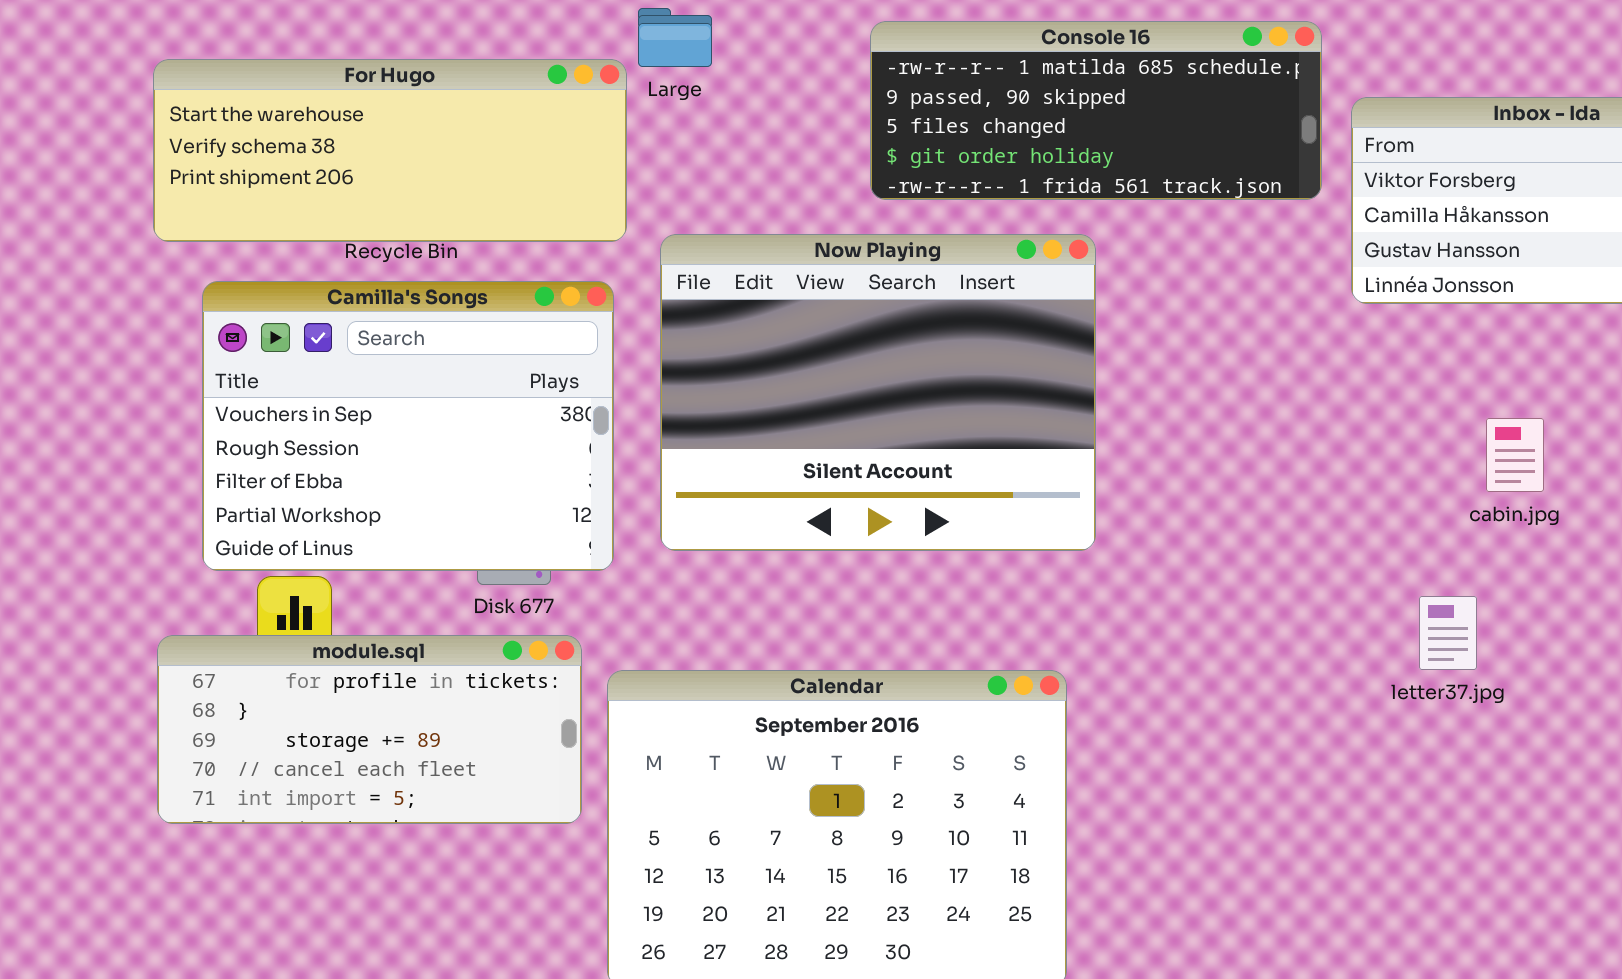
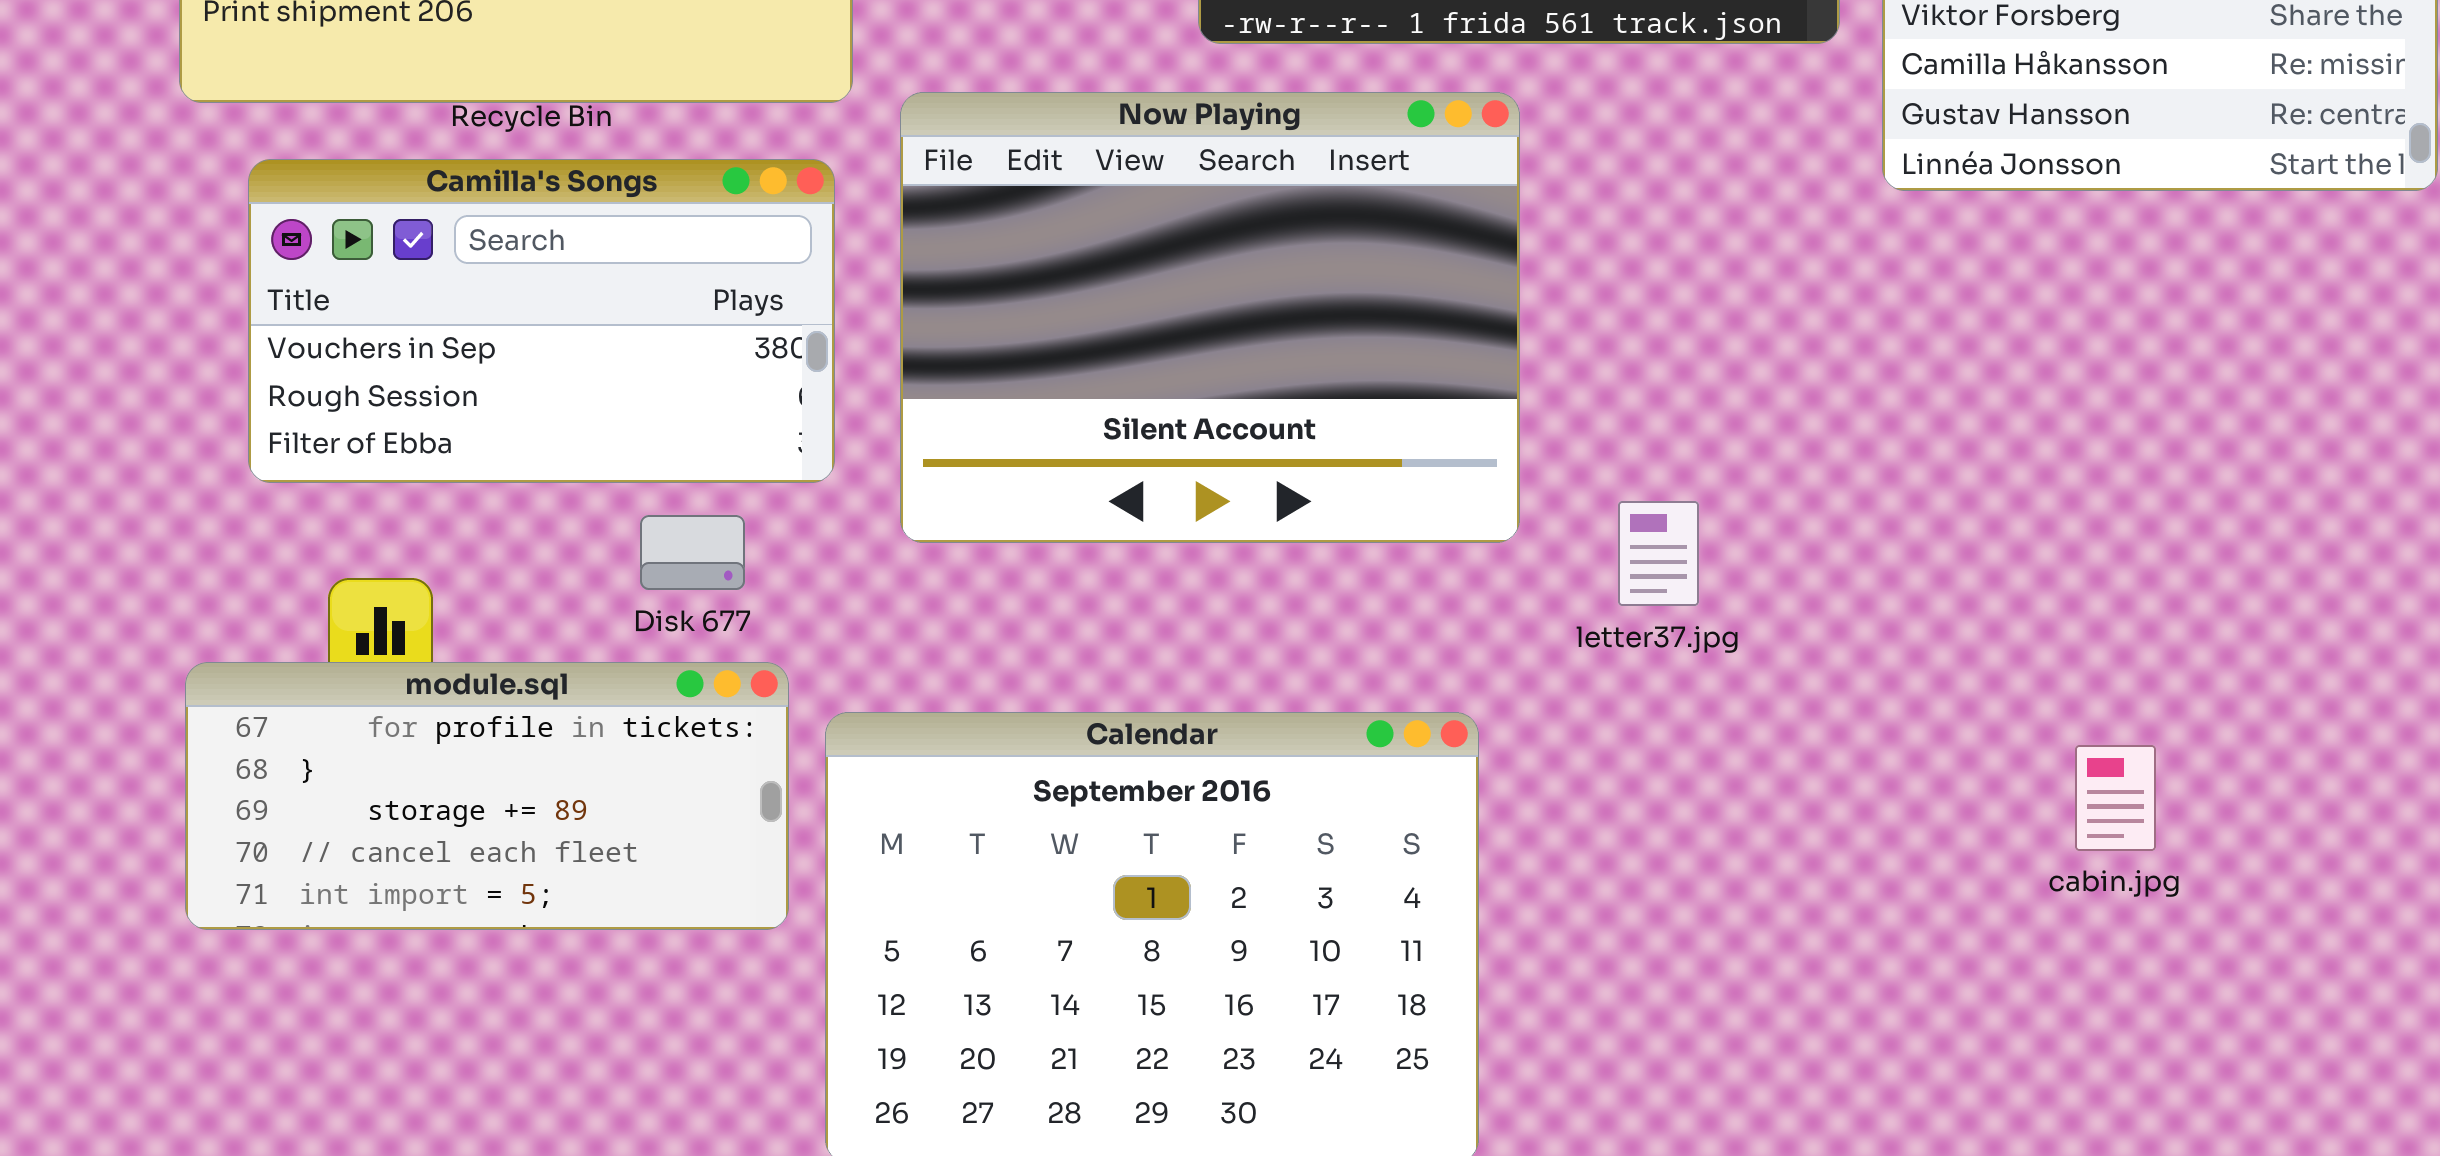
Camilla's Songs: [202,281,614,571] -> [248,159,835,483], resized
cabin.jpg: [1486,418,1544,492] -> [2075,745,2156,851], moved
letter37.jpg: [1419,596,1477,670] -> [1618,501,1699,606], moved

